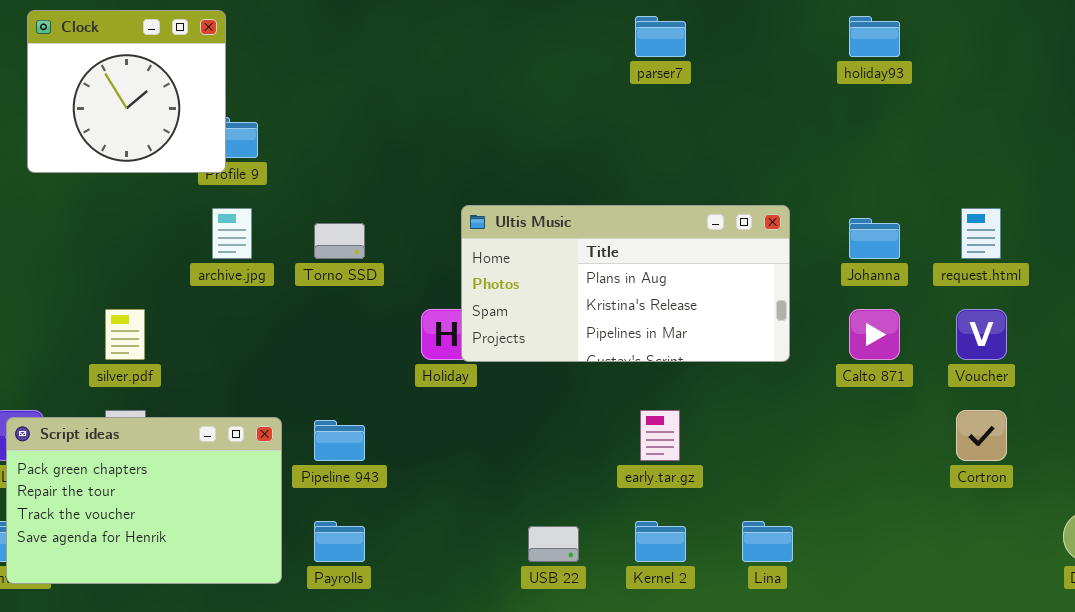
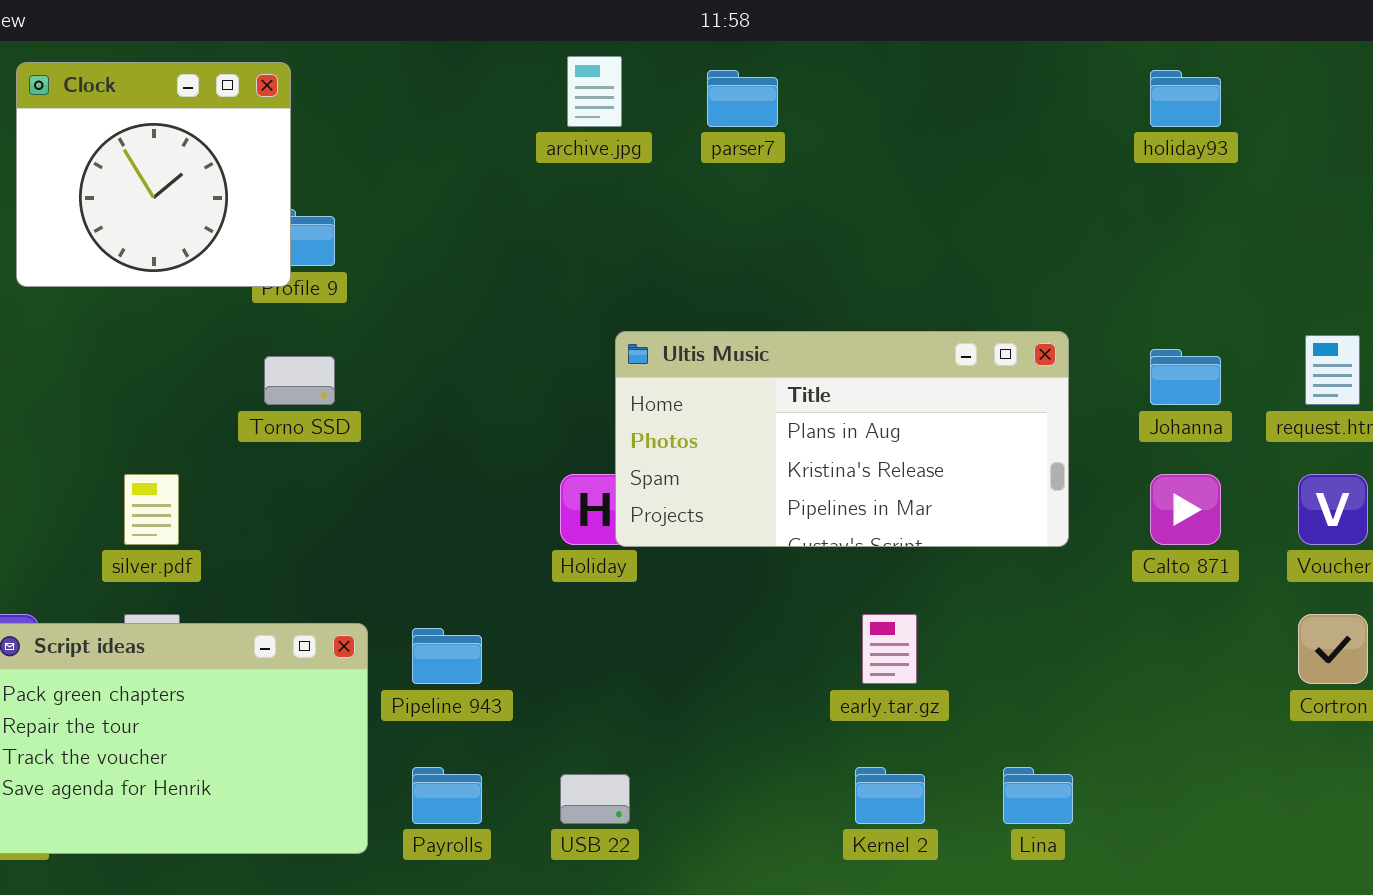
parser7: [635,16,686,57] -> [707,70,778,127], moved
archive.jpg: [212,208,252,259] -> [567,56,622,127], moved
Torno SSD: [314,223,365,259] -> [264,356,335,405], moved
USB 22: [528,526,579,562] -> [560,774,630,824], moved

